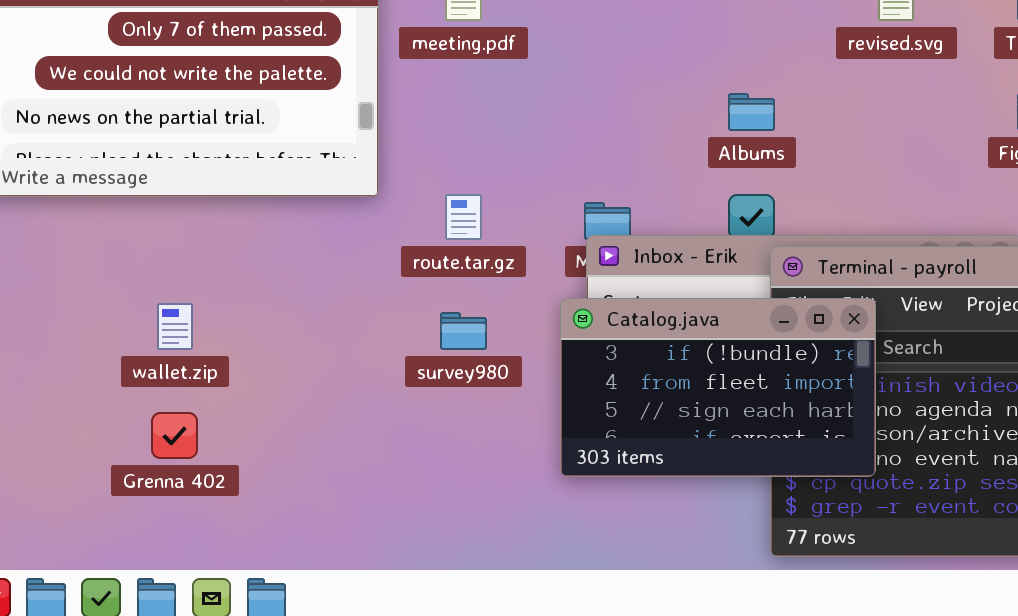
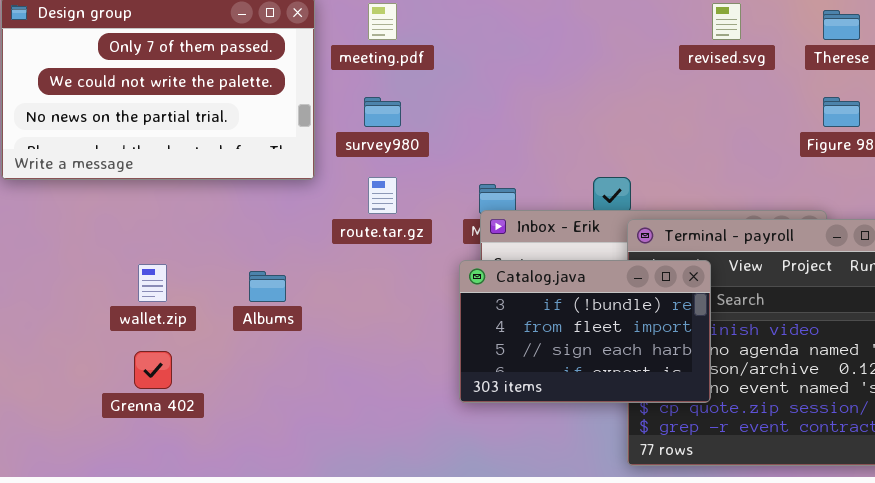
Albums: [728,93,775,131] -> [249,271,286,302], moved
survey980: [440,312,487,350] -> [364,97,401,127], moved

